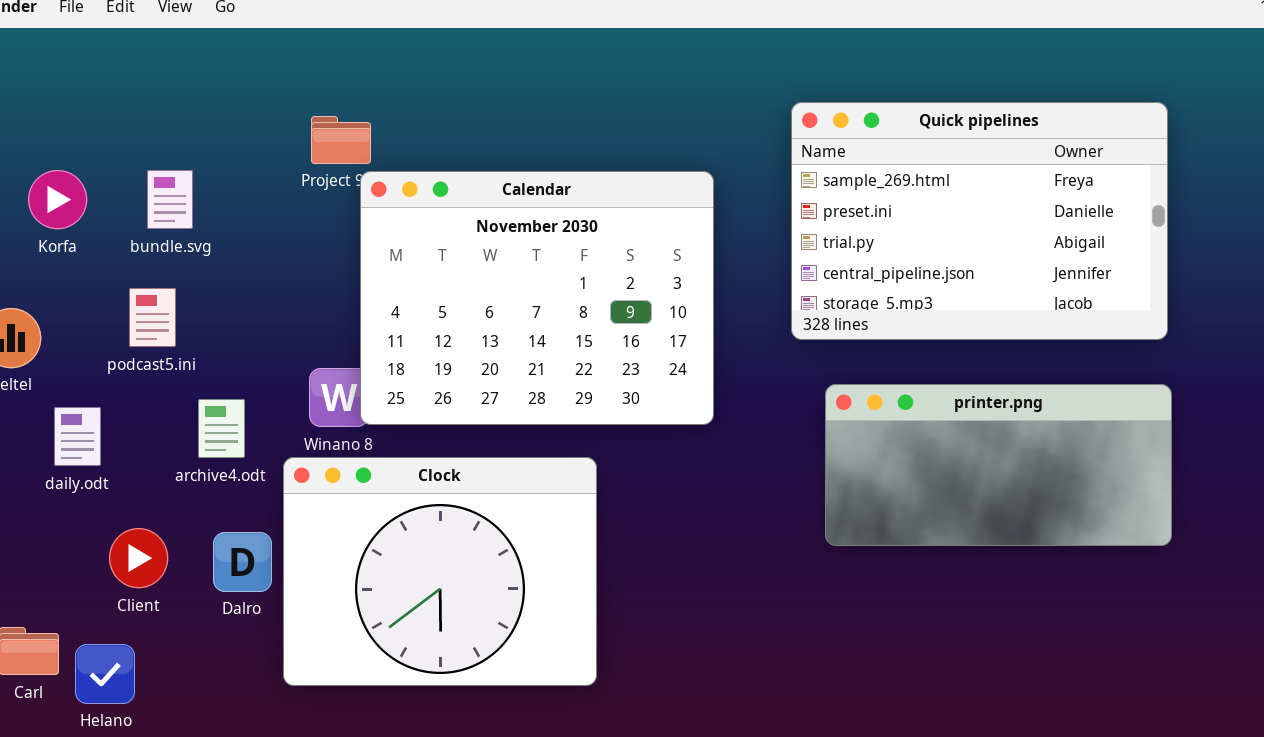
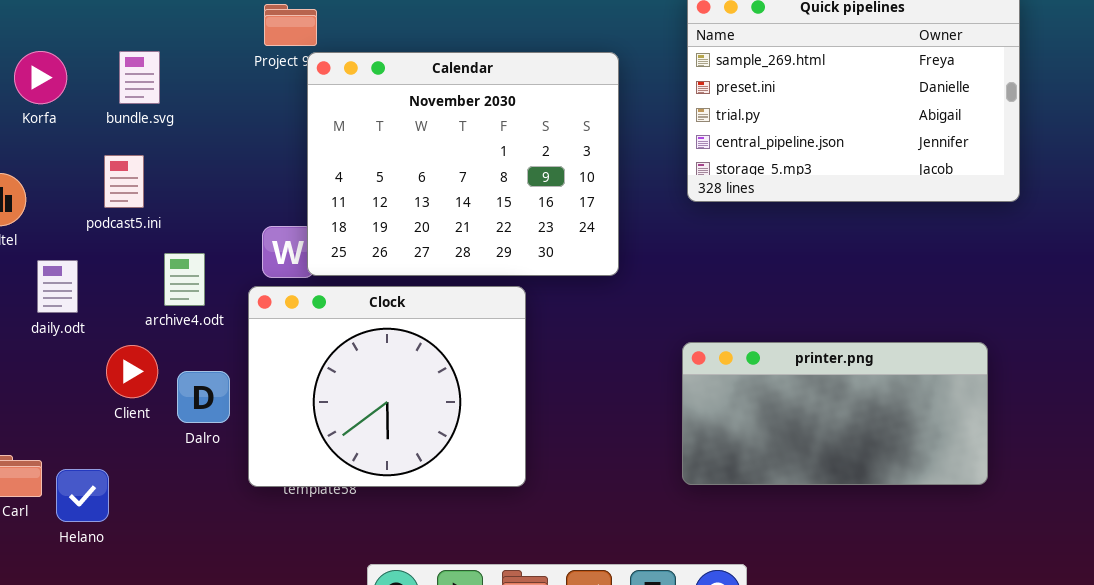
printer.png: [825,384,1172,546] -> [682,342,988,485], moved
Clock: [283,457,597,686] -> [248,286,526,487], moved
Client: [109,528,168,588] -> [106,345,158,398], moved

